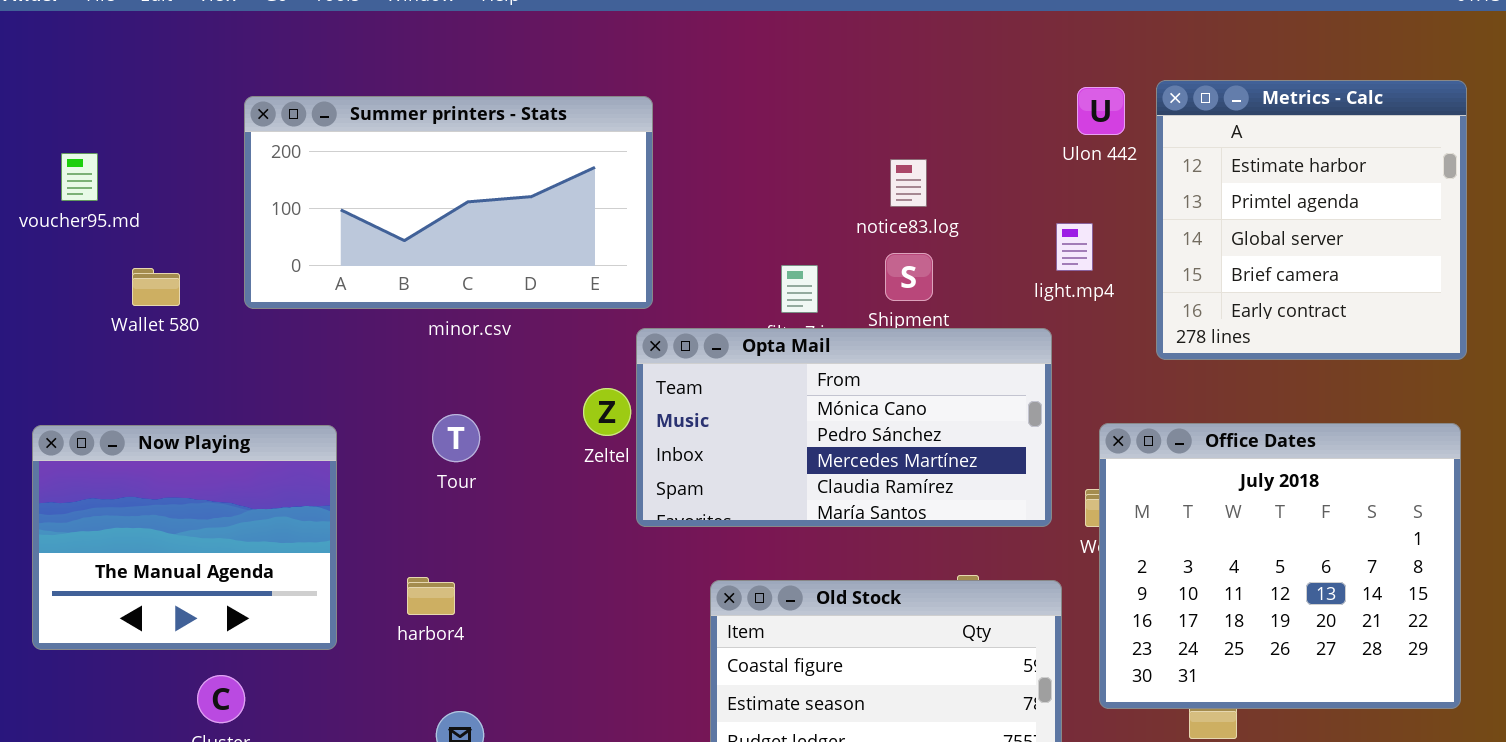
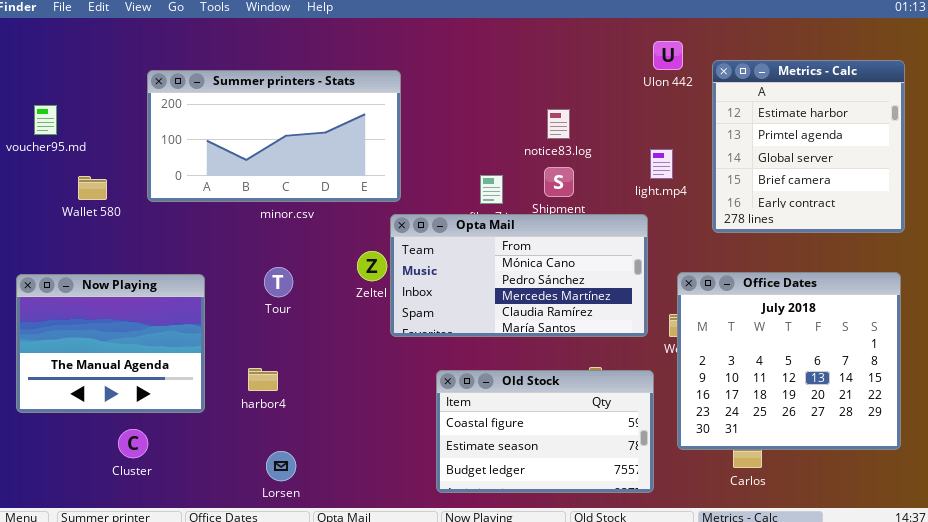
Ulon 442: [1077,87,1125,135] -> [653,41,683,70], moved

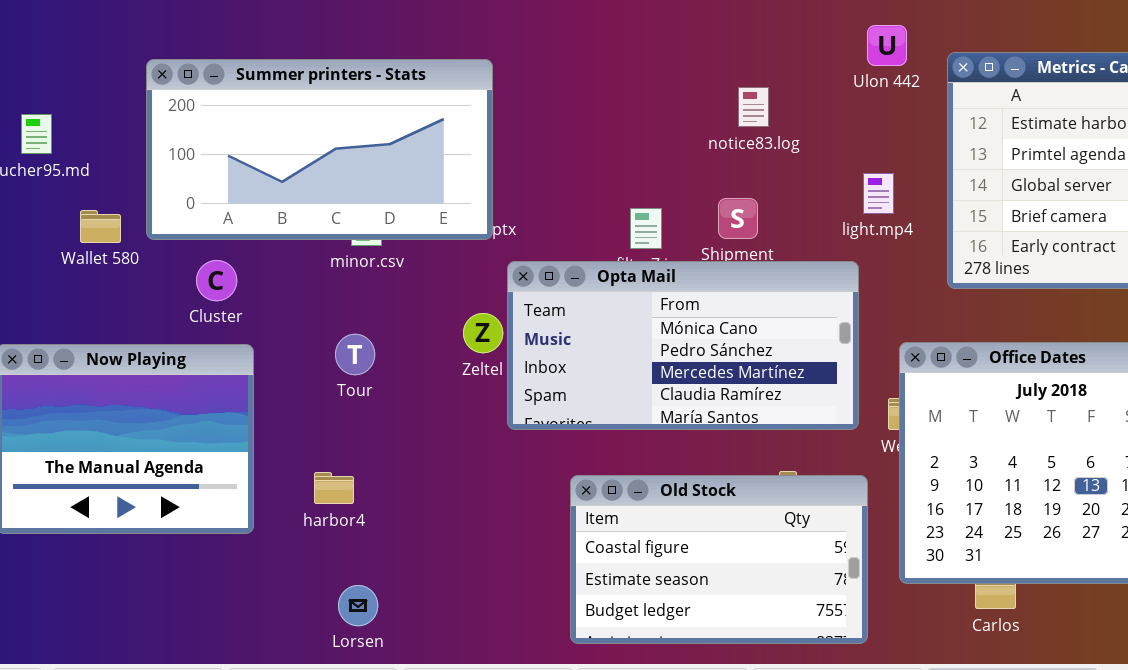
Summer printers - Stats: [147,70,401,202] -> [146,59,493,240], moved
notice83.log: [547,109,570,139] -> [738,87,769,127], moved
Cluster: [118,429,148,458] -> [196,260,237,301], moved

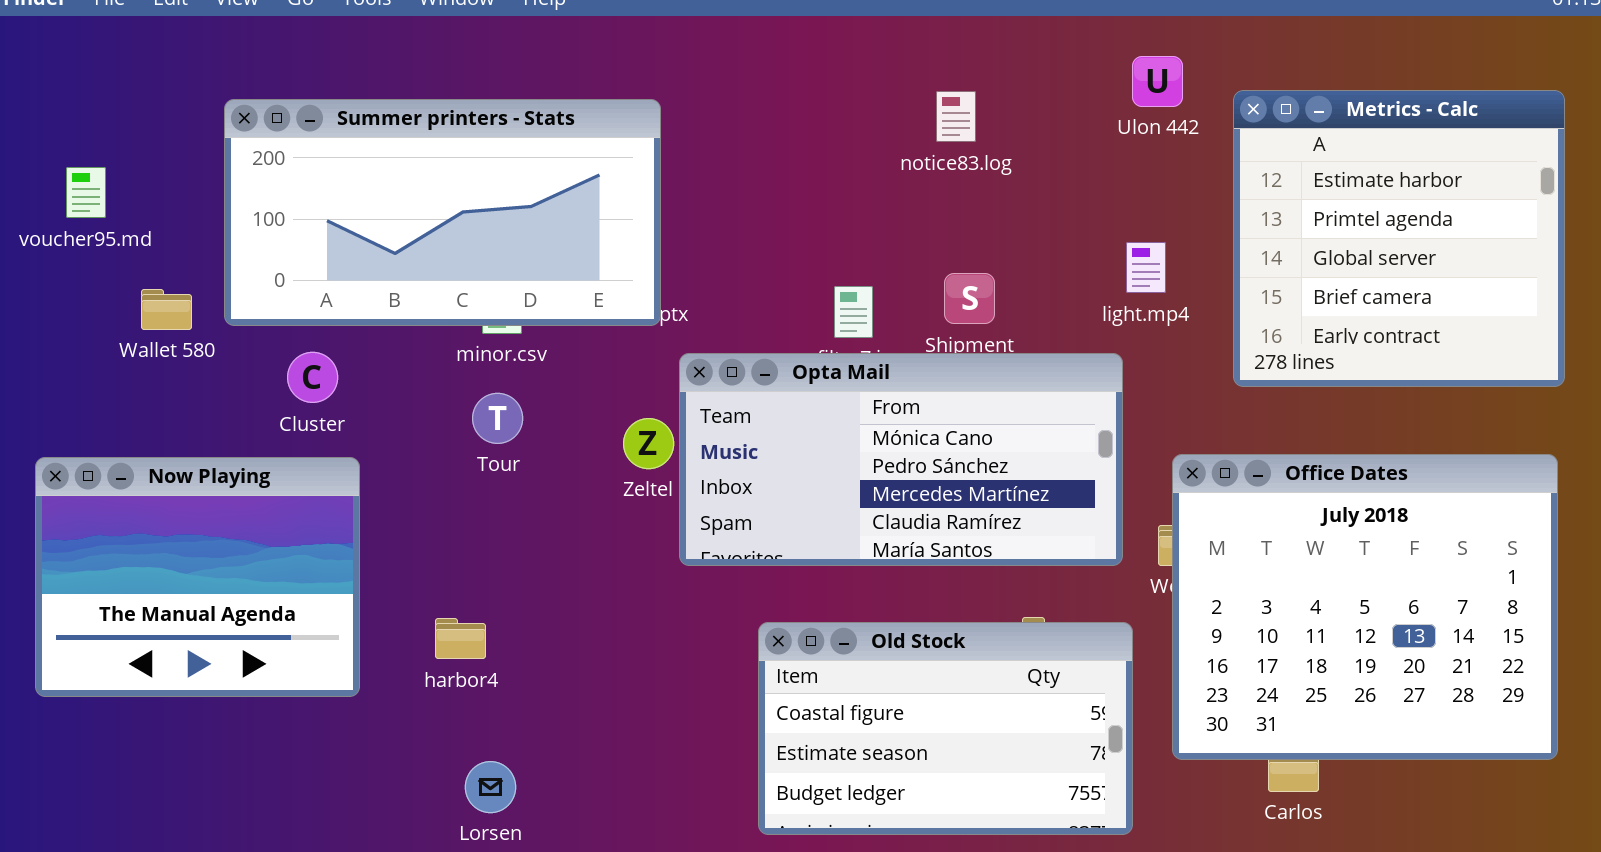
notice83.log: [738,87,769,127] -> [936,91,976,142], moved
Tour: [335,334,375,375] -> [472,393,523,444], moved

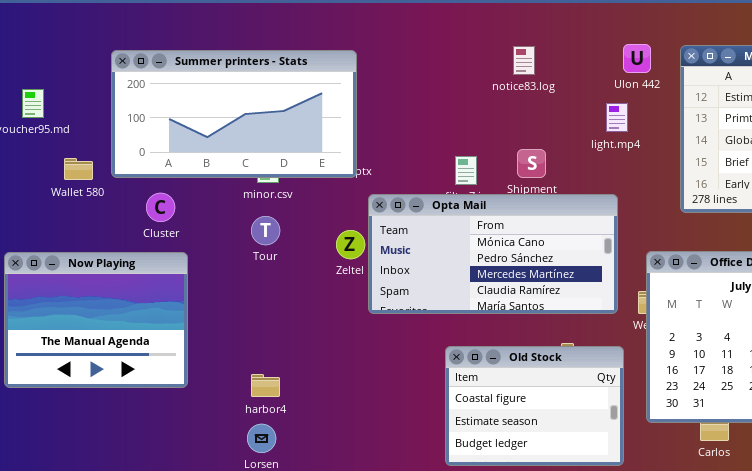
Ulon 442: [1132,56,1183,107] -> [623,44,651,73], moved
light.mp4: [1126,242,1166,293] -> [606,103,628,132], moved
harbor4: [435,618,486,659] -> [251,374,280,397], moved
Old Stock: [758,622,1133,835] -> [445,346,624,466], resized

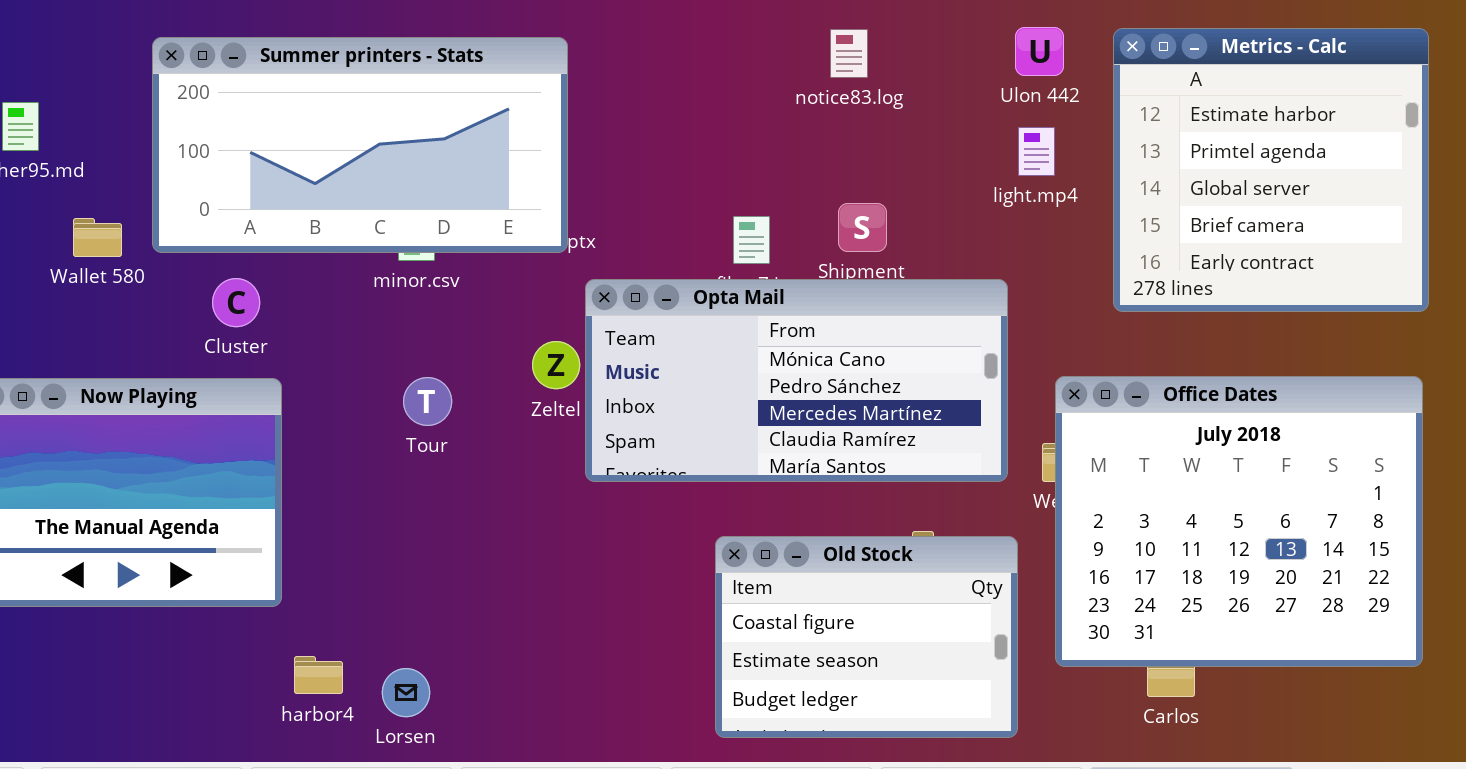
light.mp4: [606,103,628,132] -> [1018,127,1055,176], moved
Tour: [251,216,280,245] -> [403,377,452,426], moved
harbor4: [251,374,280,397] -> [294,656,343,694], moved

